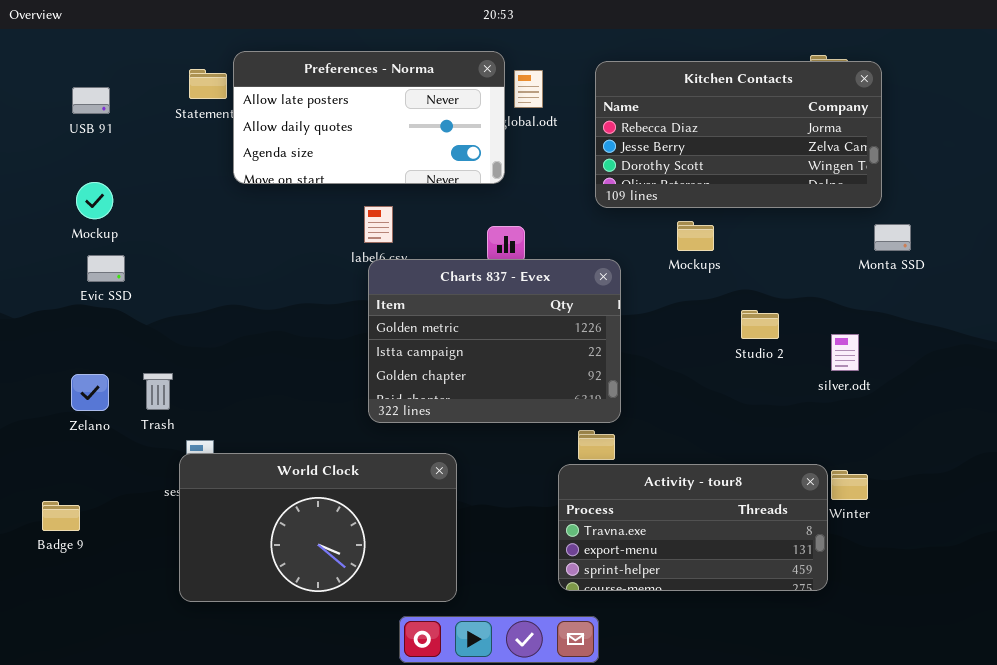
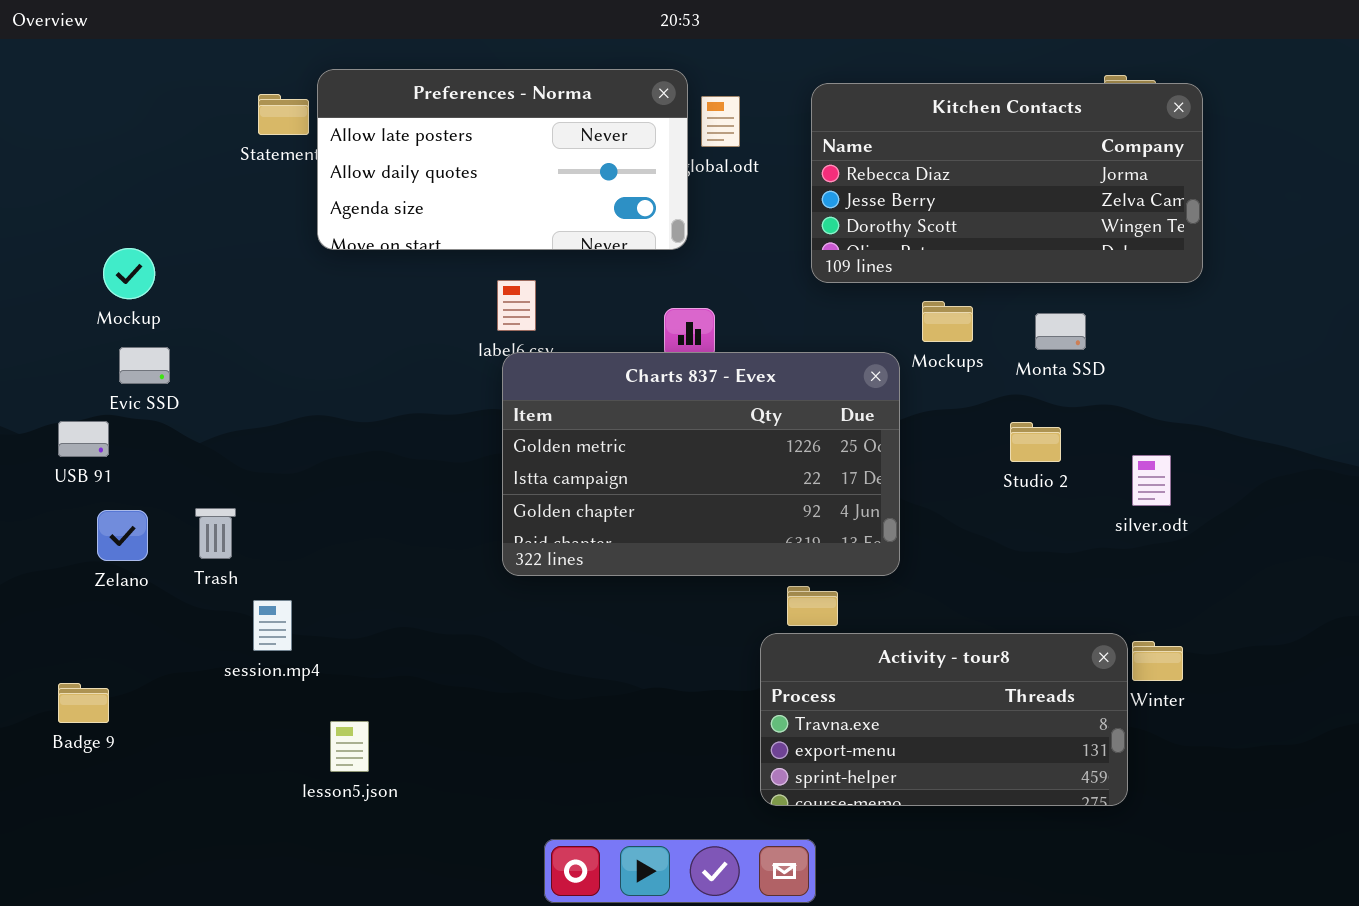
USB 91: [72,87,110,114] -> [58,421,109,457], moved
Monta SSD: [874,224,911,251] -> [1035,313,1086,350], moved
Charts 837 - Evex: [368,259,621,423] -> [502,352,900,576], resized
World Clock: [179,453,457,602] -> none, closed

